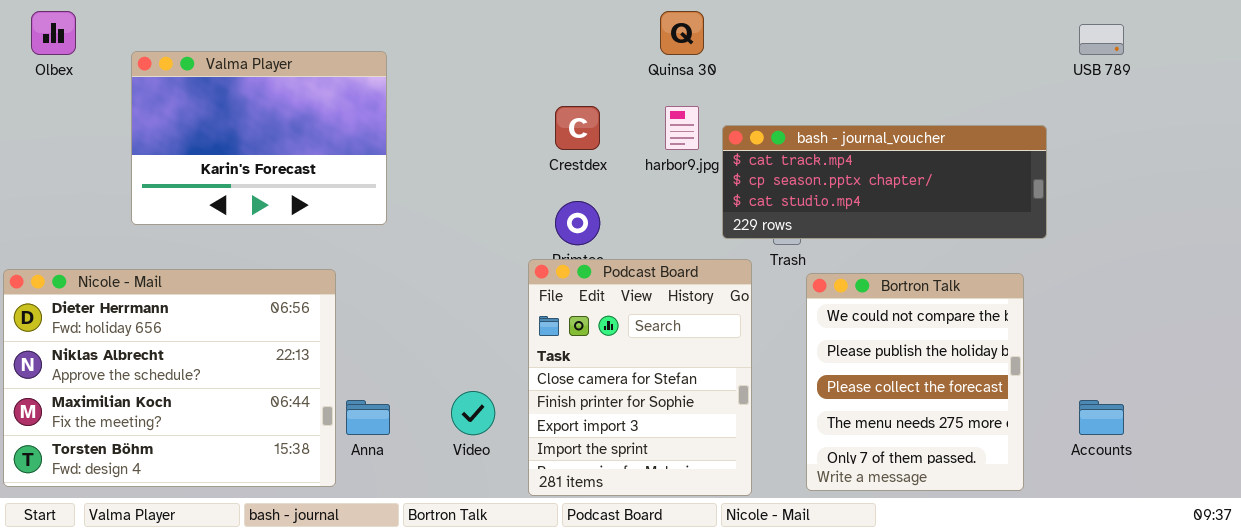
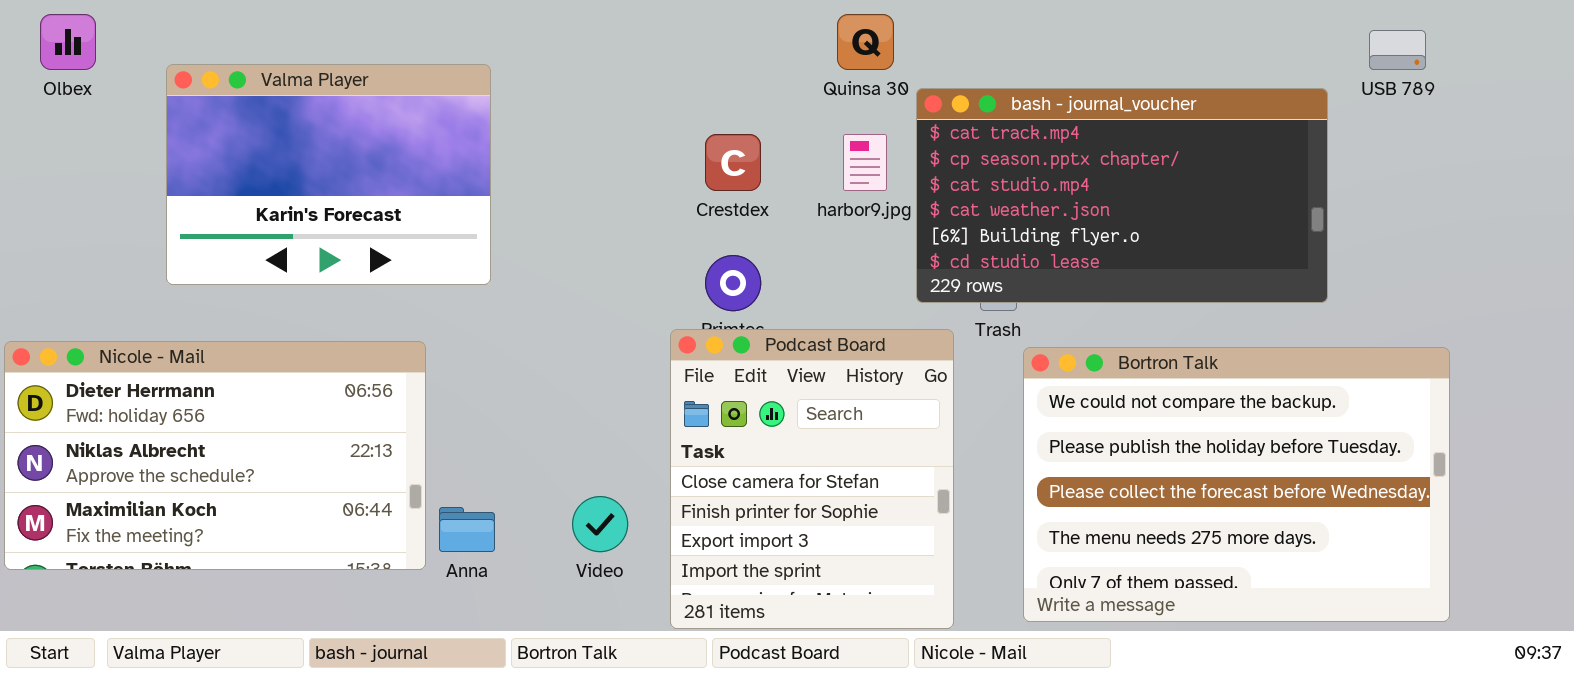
bash - journal_voucher: [722,125,1047,239] -> [916,88,1328,303], resized
Nicole - Mail: [3,269,336,487] -> [4,341,426,570], resized
Bortron Talk: [806,273,1024,491] -> [1023,347,1450,622], resized

